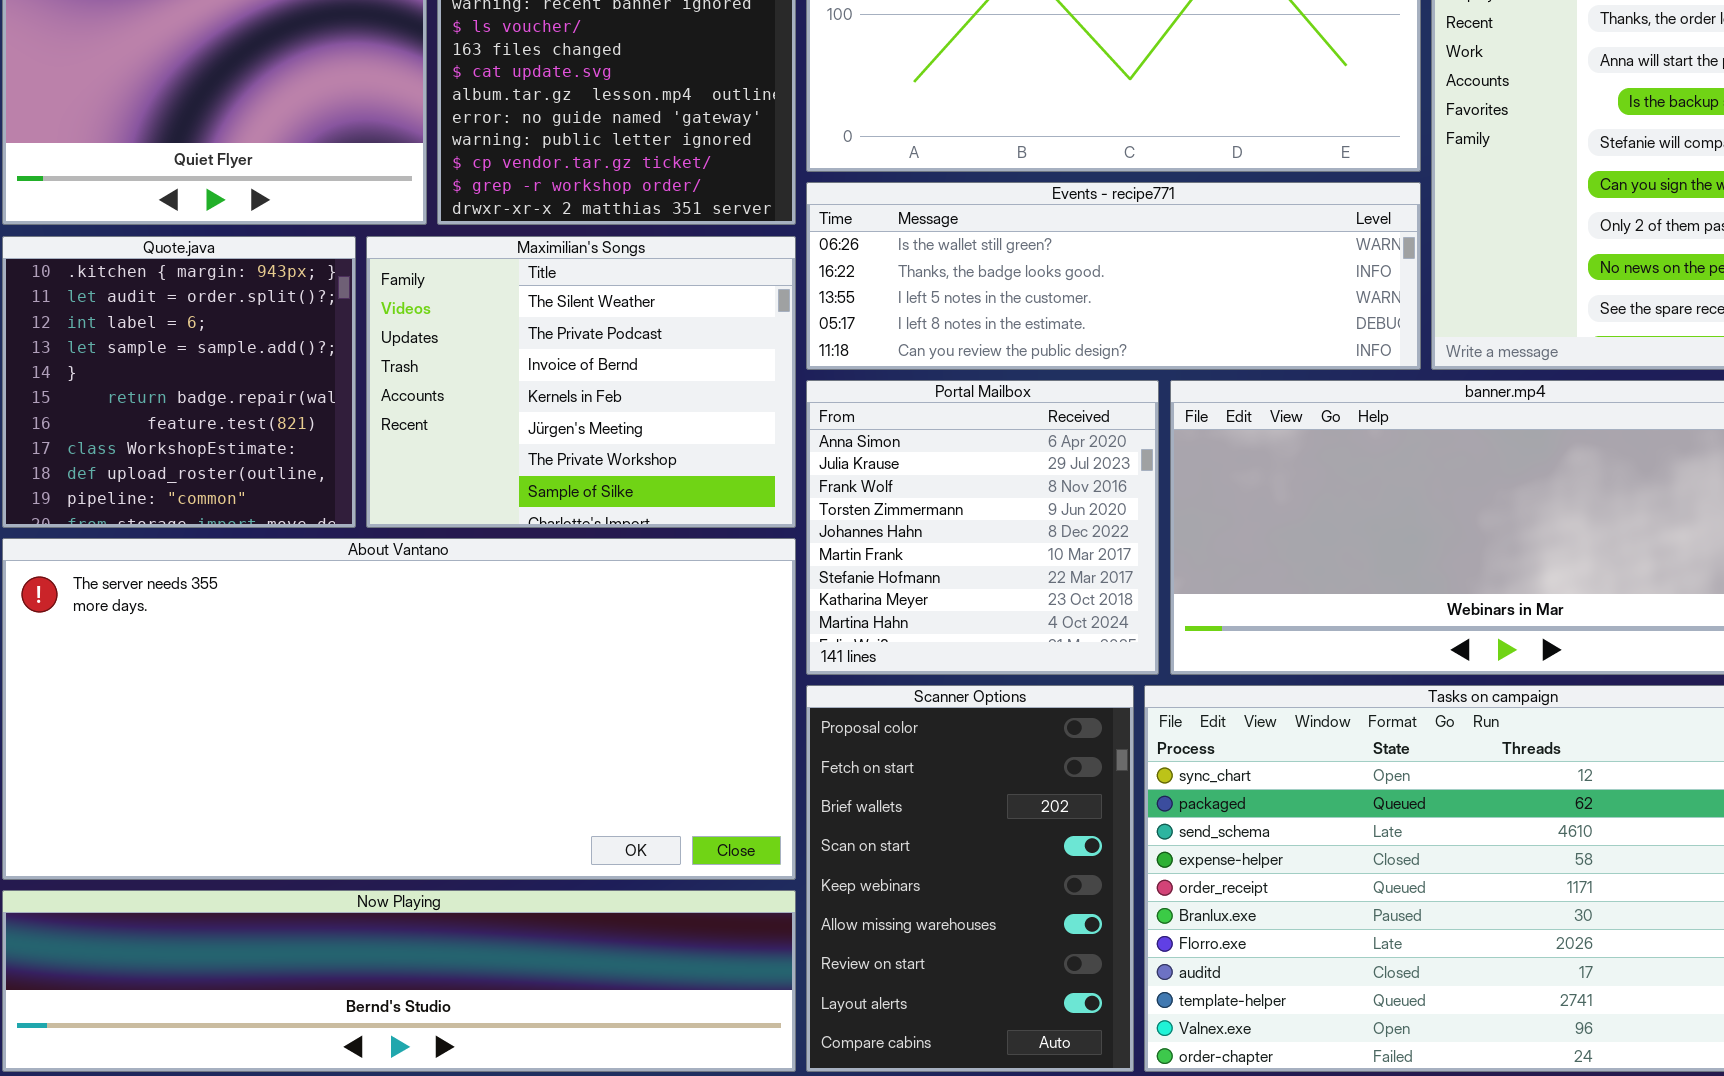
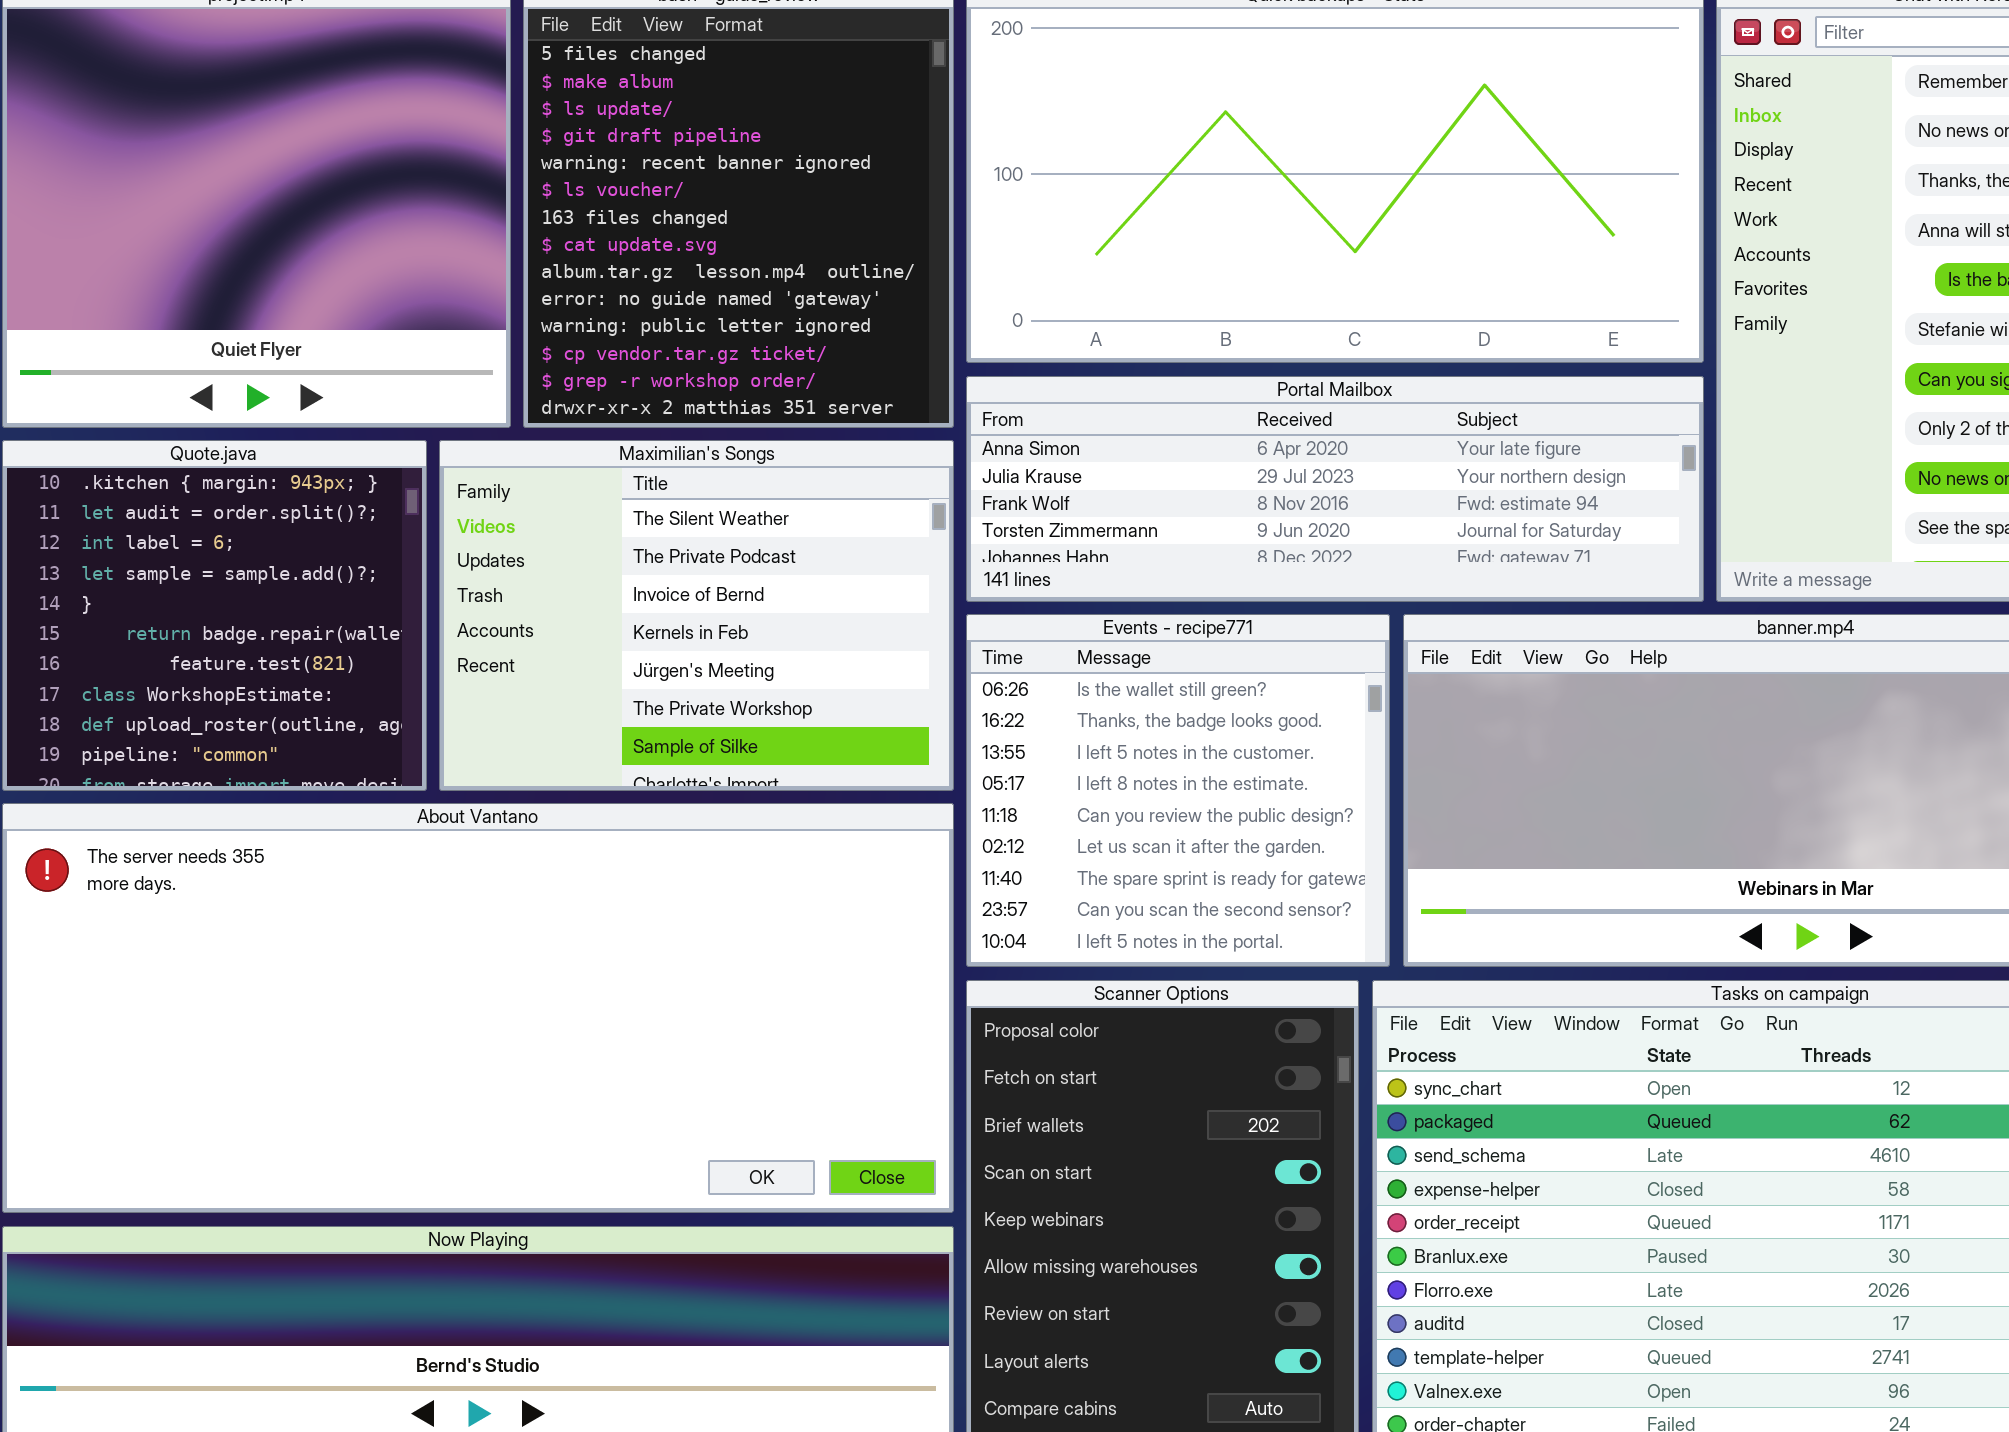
Events - recipe771: [806,182,1421,370] -> [966,614,1390,967], moved, resized
Portal Mailbox: [806,380,1159,675] -> [966,376,1704,602], moved, resized

